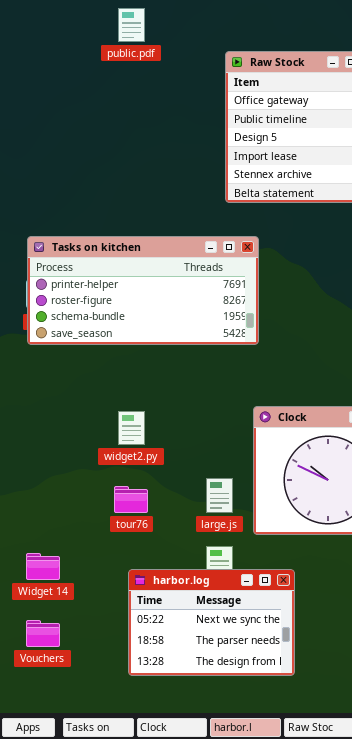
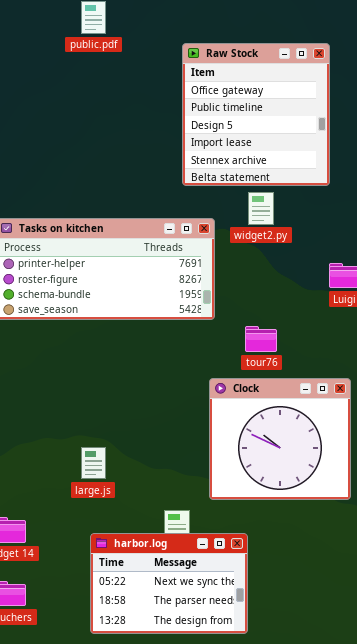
widget2.py: [118,411,145,445] -> [248,192,274,225], moved
large.js: [206,478,233,513] -> [81,447,106,479], moved
tour76: [114,486,148,513] -> [245,326,277,352], moved

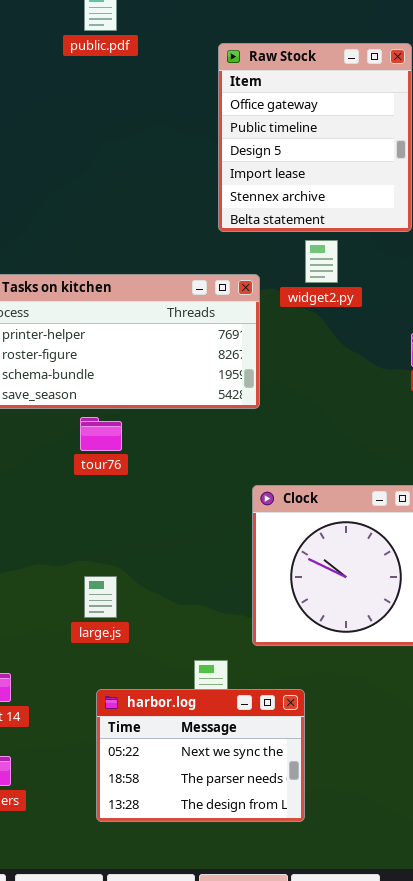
tour76: [245,326,277,352] -> [80,417,122,451], moved

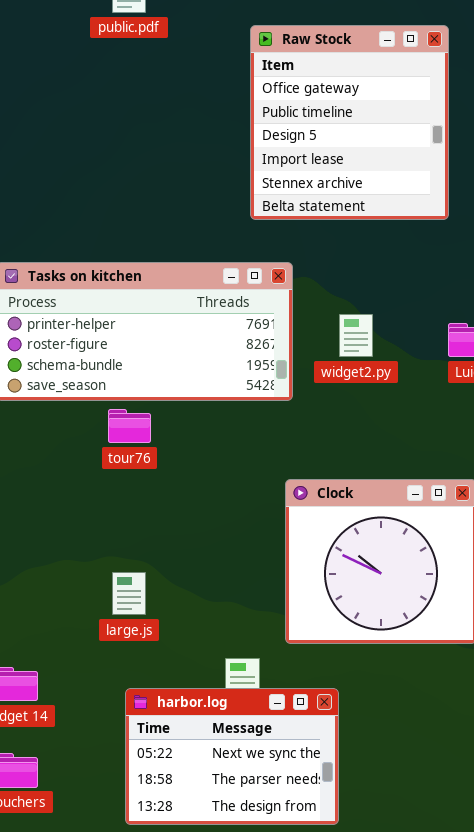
widget2.py: [305,240,338,283] -> [339,314,373,357], moved

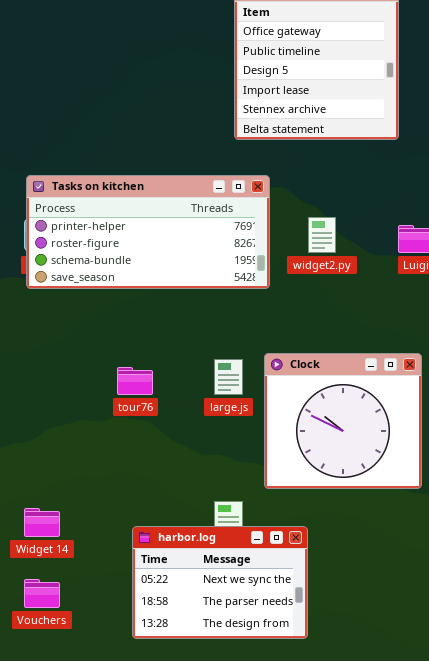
tour76: [108,409,151,443] -> [117,367,153,395], moved
large.js: [112,572,146,615] -> [214,359,243,395], moved

